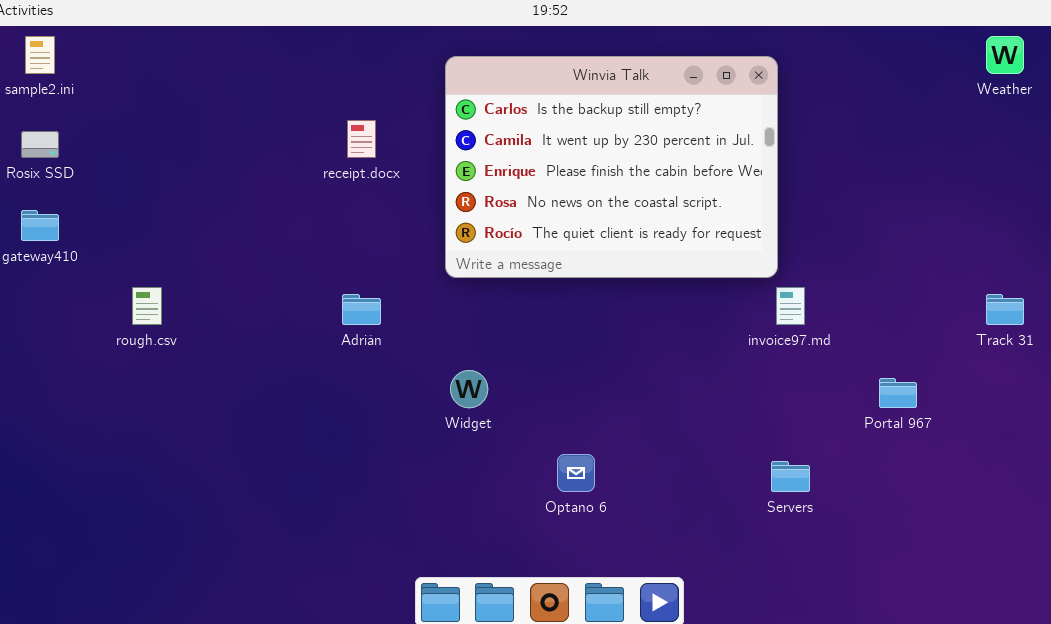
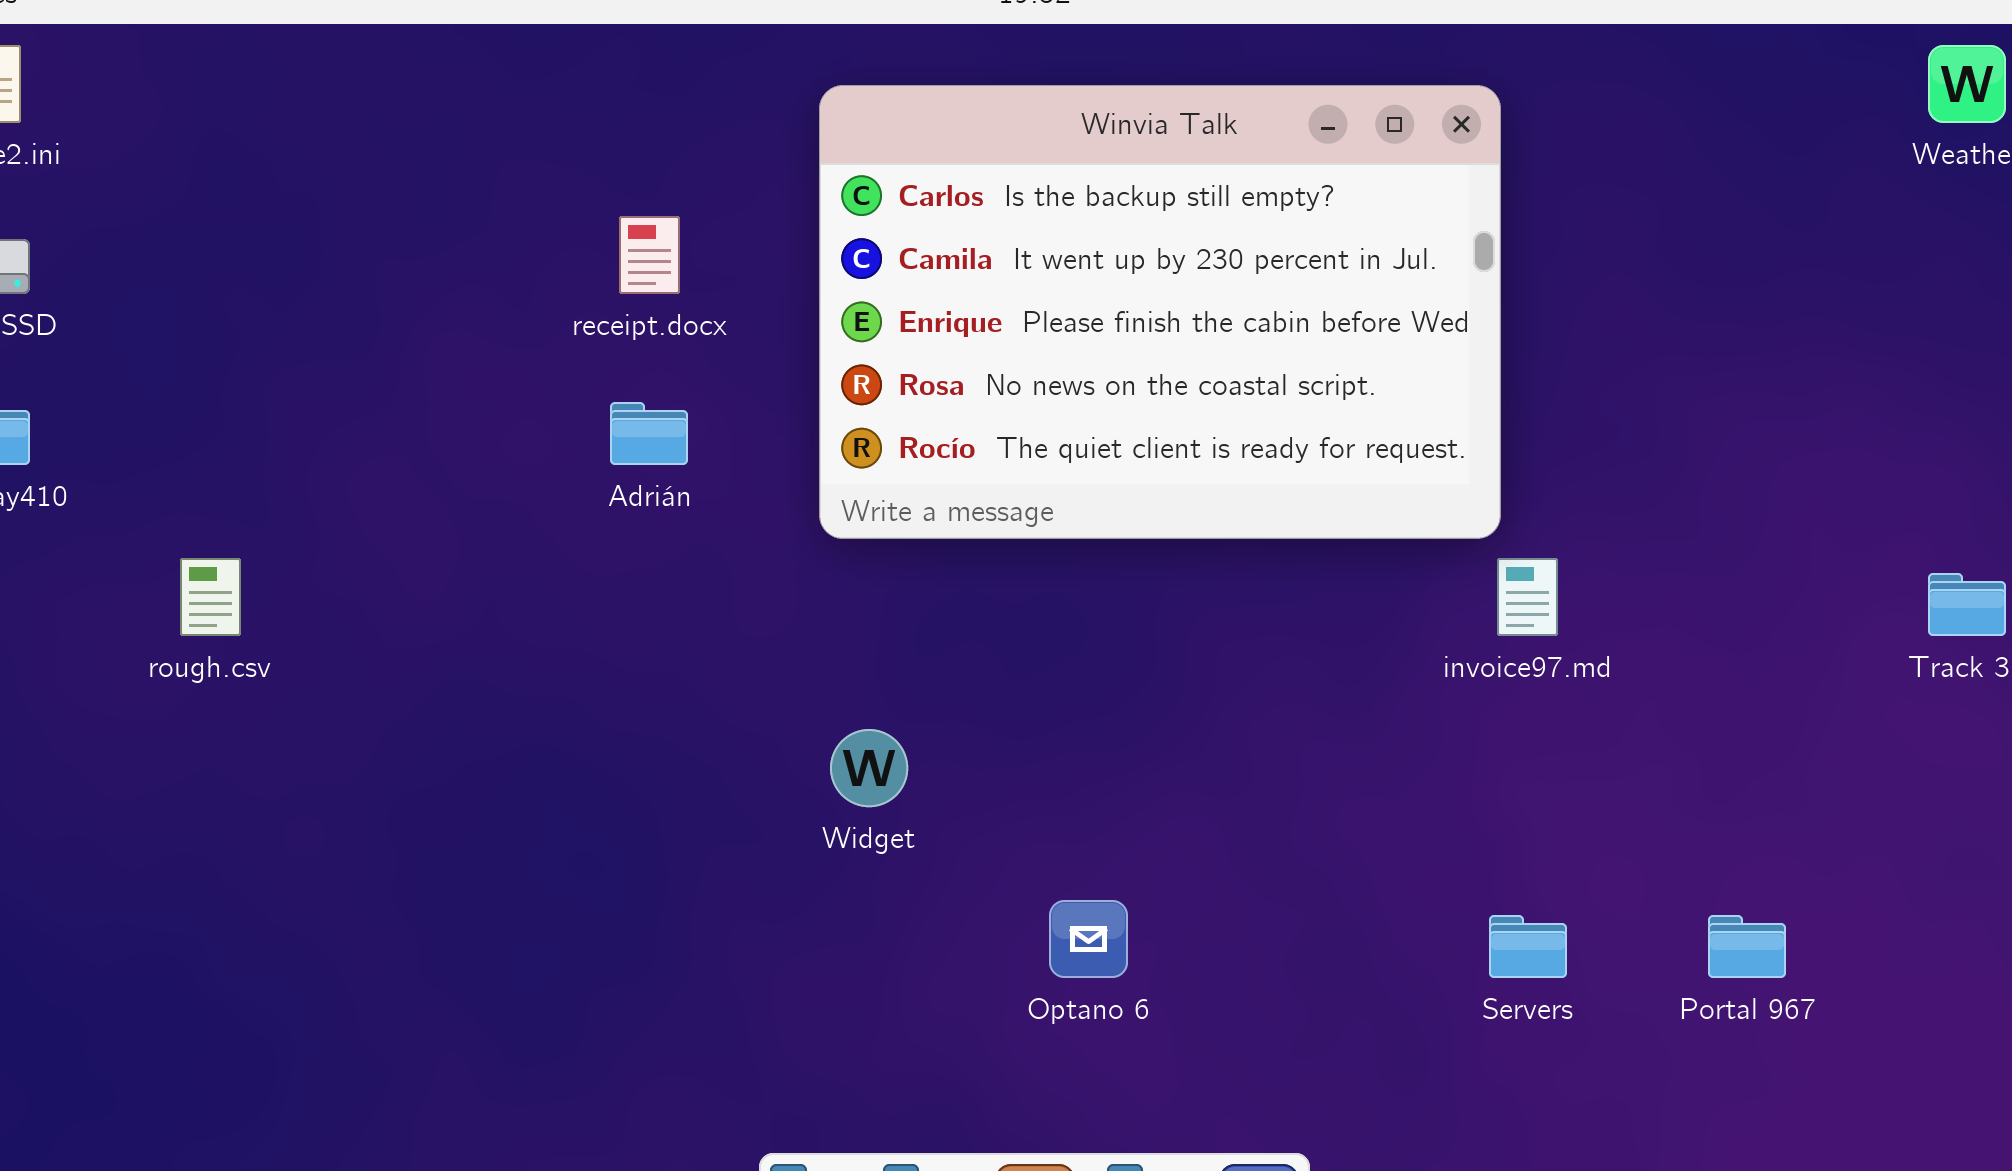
Adrián: [342,294,381,325] -> [610,402,688,465], moved
Portal 967: [879,378,917,408] -> [1708,915,1786,978], moved

